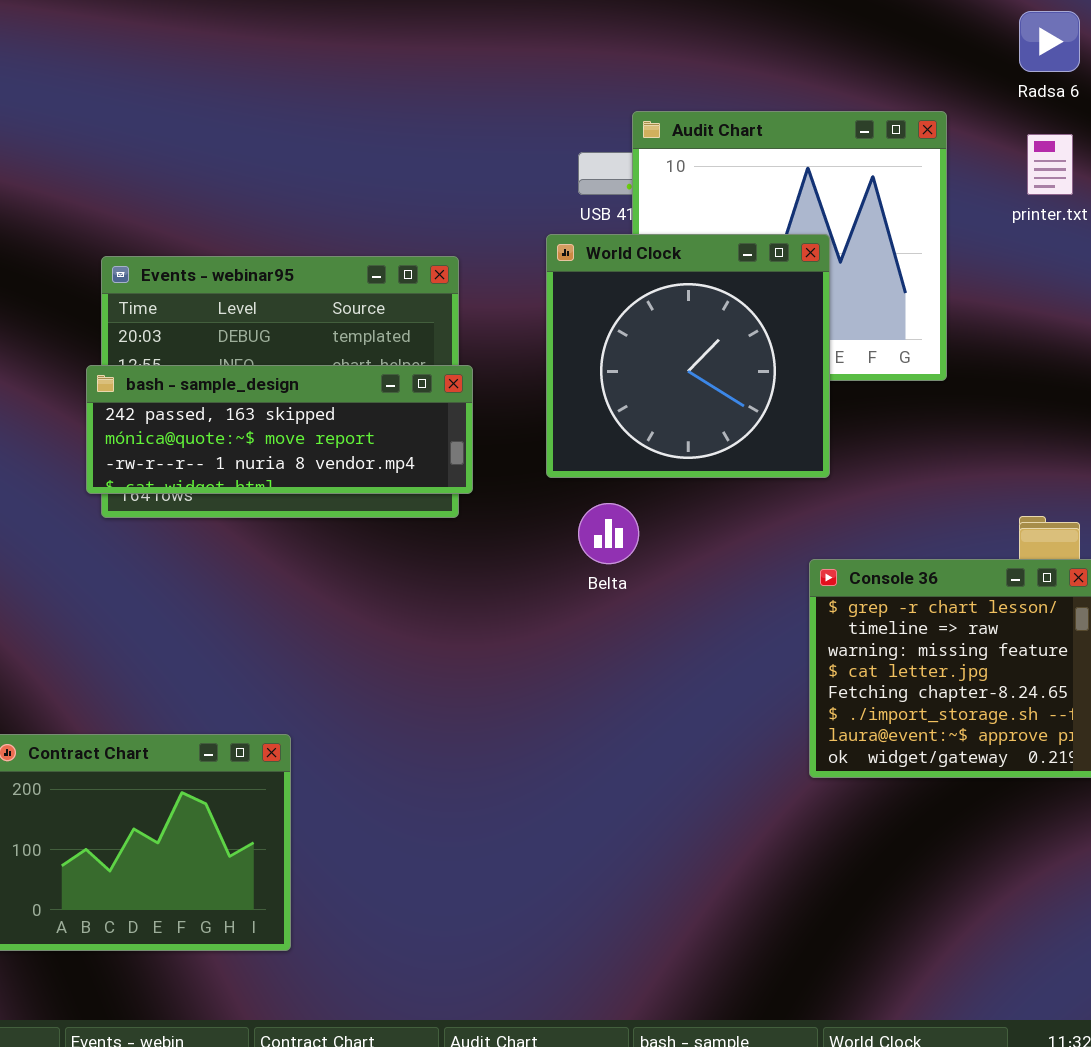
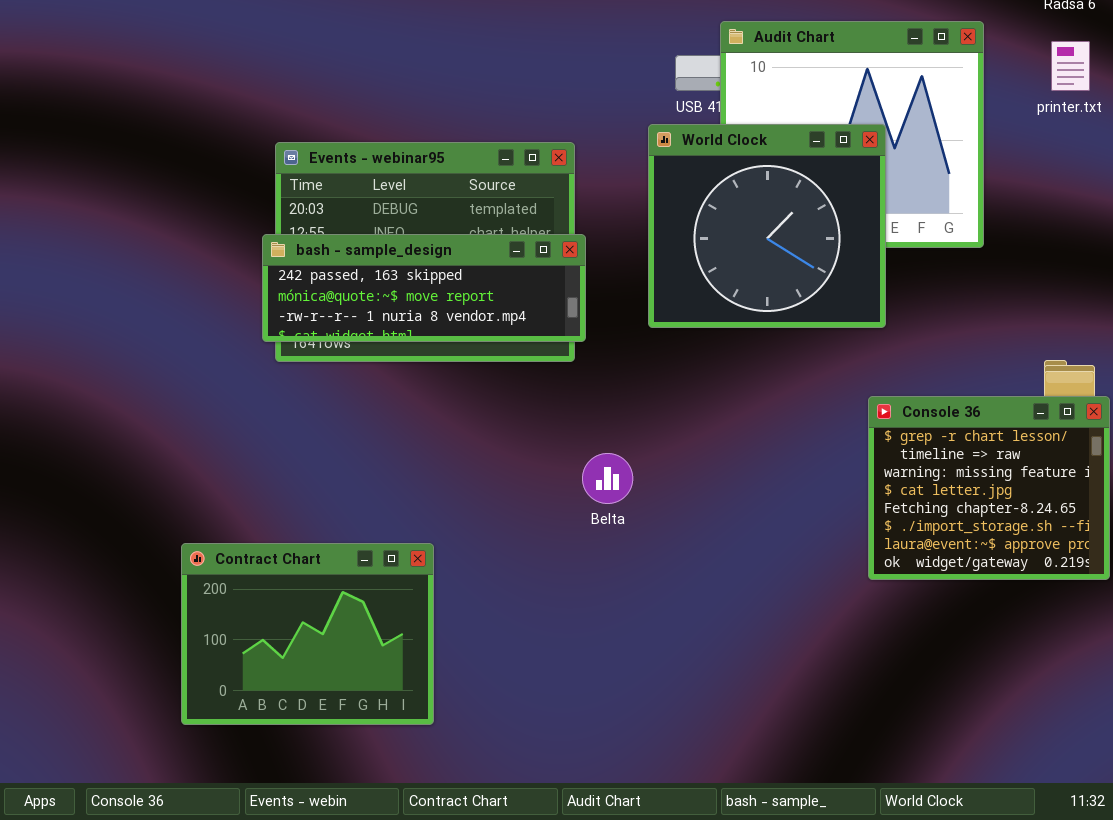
Belta: [578,503,639,564] -> [582,453,633,504], moved

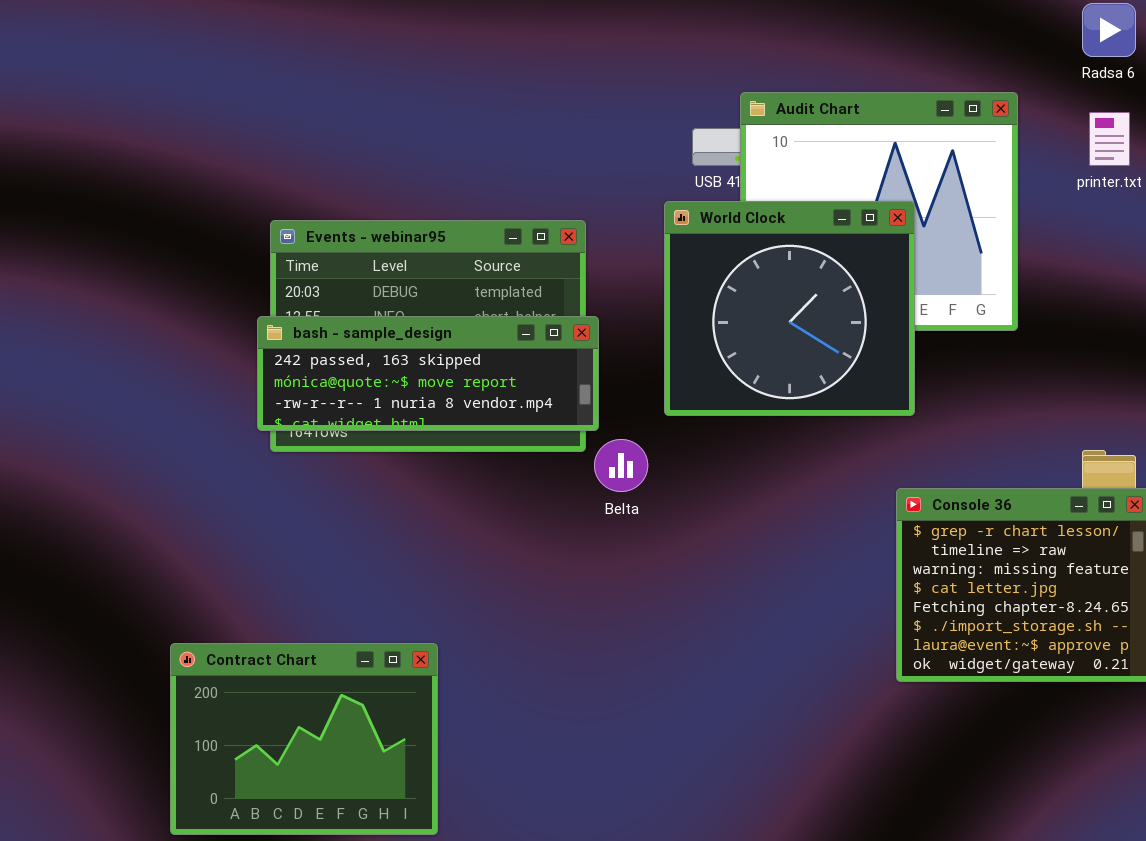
Belta: [582,453,633,504] -> [594,439,648,492], moved

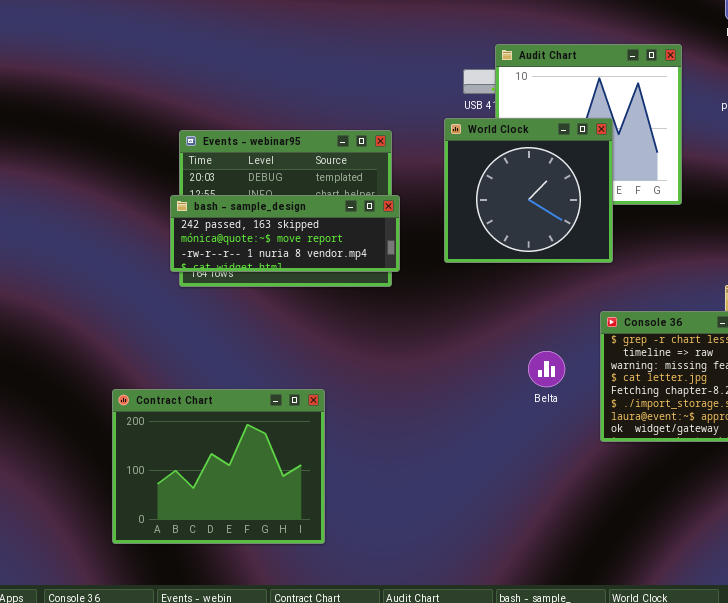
Belta: [594,439,648,492] -> [528,351,565,387], moved
Contract Chart: [170,643,438,835] -> [112,389,325,544], resized

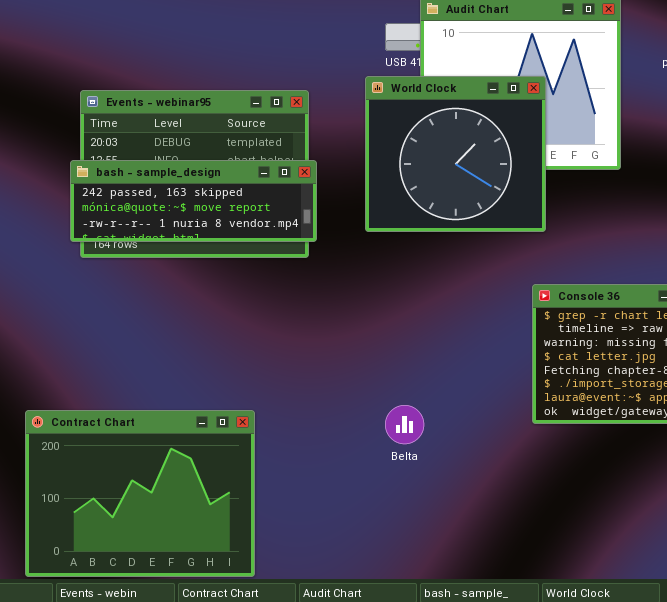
Belta: [528,351,565,387] -> [385,405,424,444], moved
Contract Chart: [112,389,325,544] -> [25,410,255,577], moved

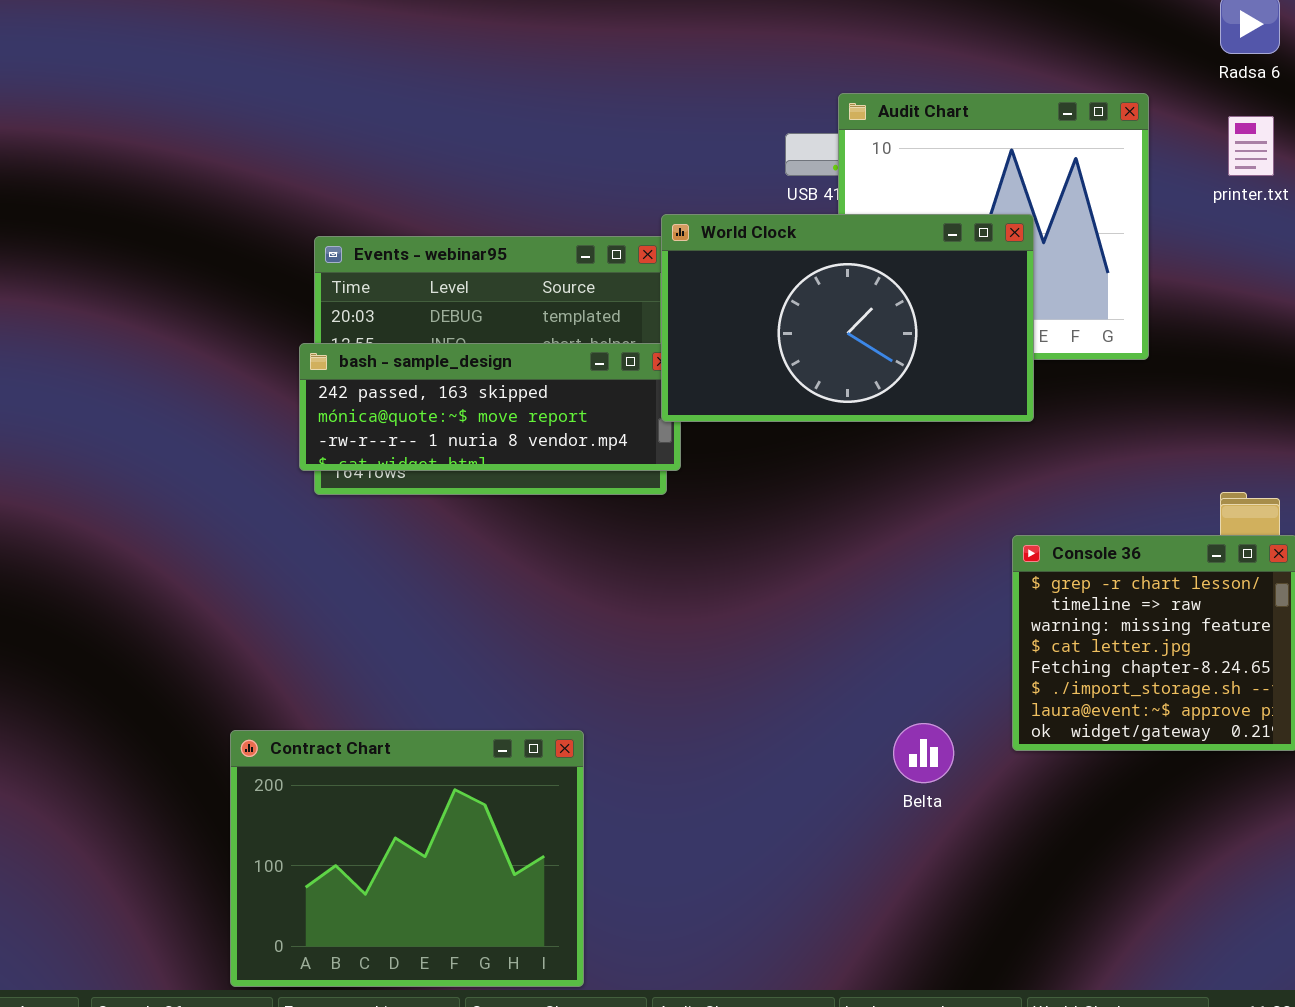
World Clock: [365,76,546,232] -> [661,214,1034,422], resized
Belta: [385,405,424,444] -> [893,723,954,783], moved

